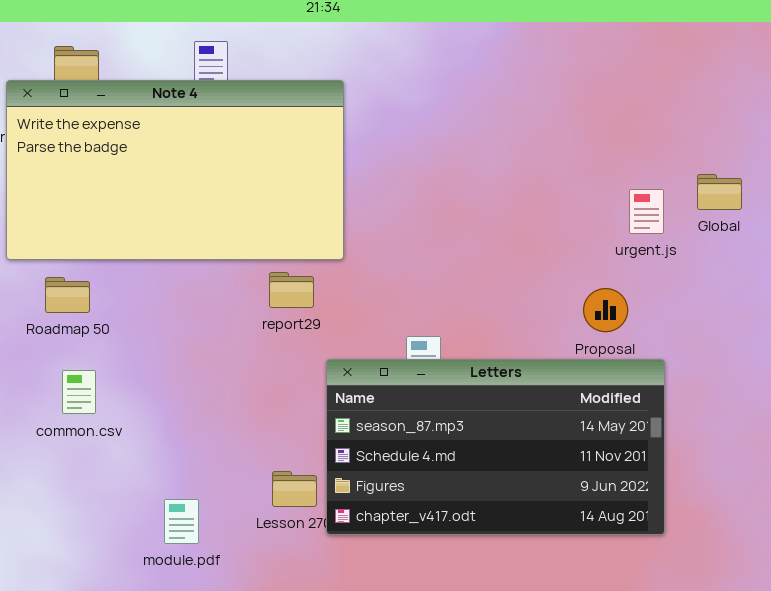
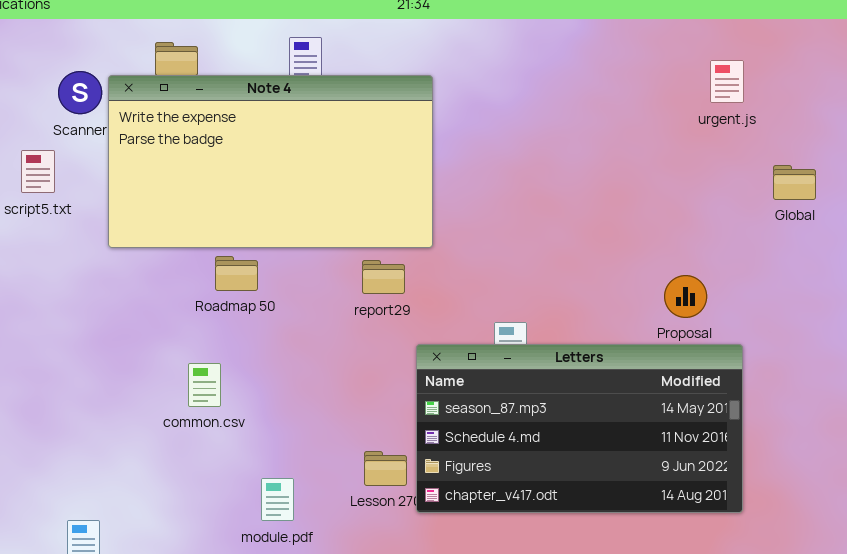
urgent.js: [629,189,664,234] -> [710,60,744,103], moved
Roadmap 50: [45,277,90,313] -> [215,256,258,291], moved
common.csv: [62,370,96,414] -> [188,363,221,407], moved

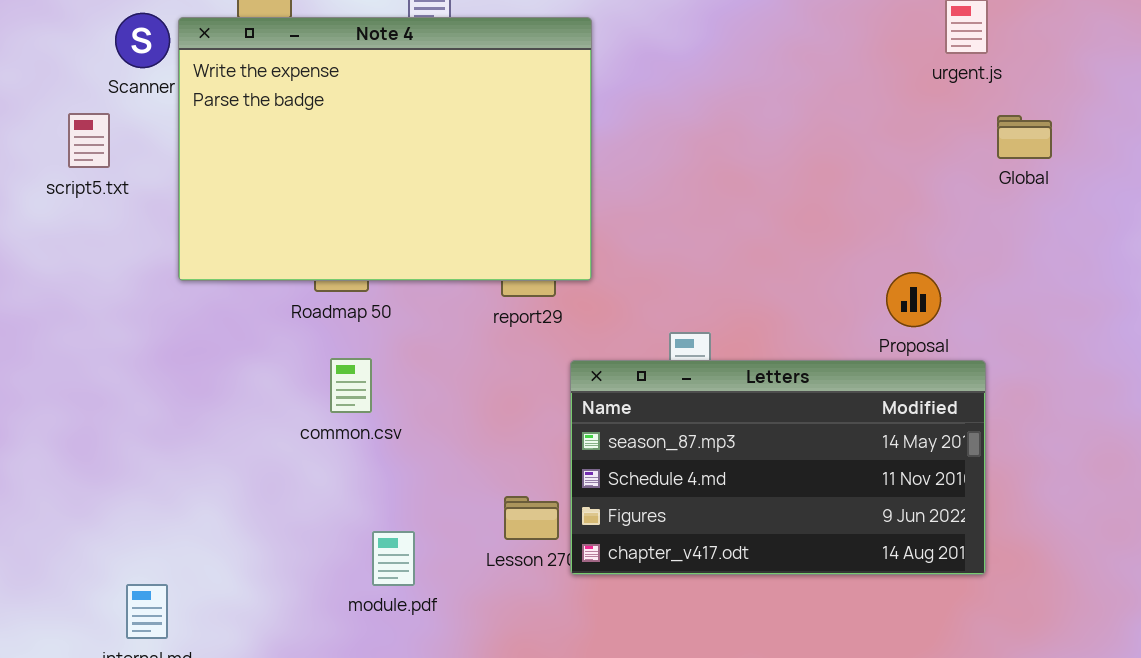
Note 4: [108,75,433,248] -> [178,17,592,281], resized
Global: [773,165,816,200] -> [997,115,1052,159], moved
common.csv: [188,363,221,407] -> [330,358,372,413], moved

